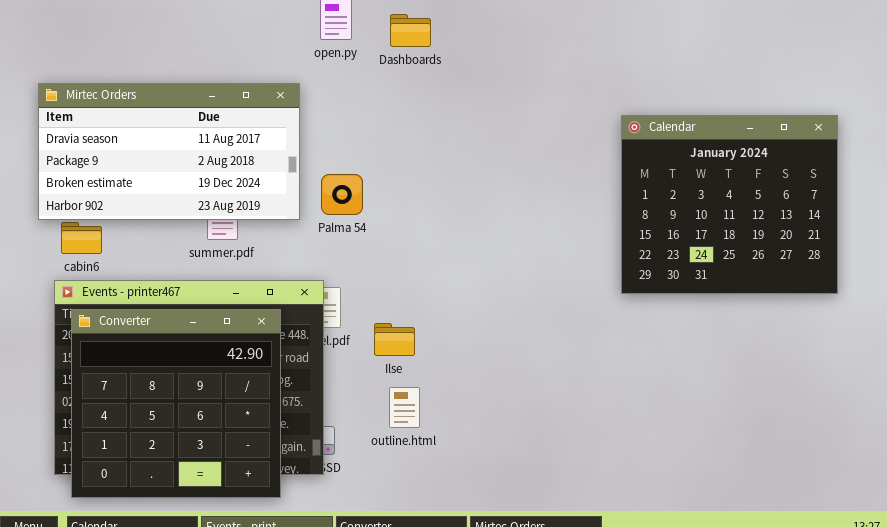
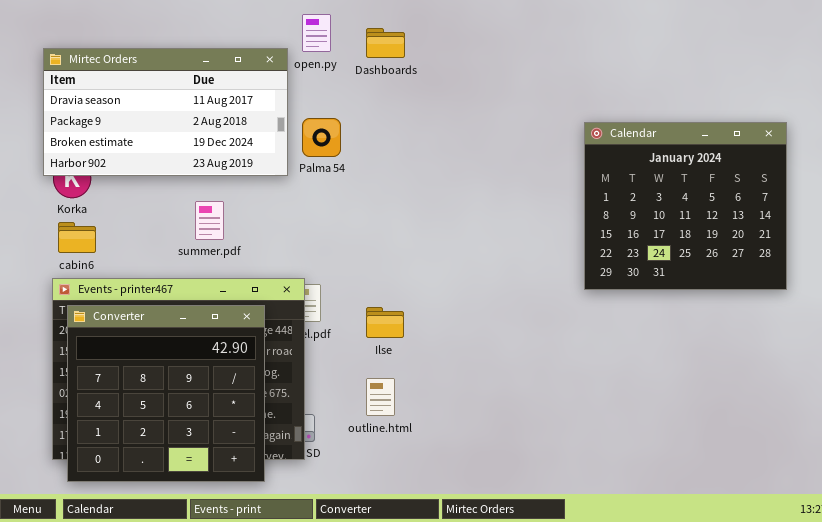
Mirtec Orders: [38,83,300,220] -> [43,48,288,176], moved
Palma 54: [321,174,363,215] -> [302,118,341,157], moved
Ilse: [374,323,415,356] -> [366,307,404,338], moved

